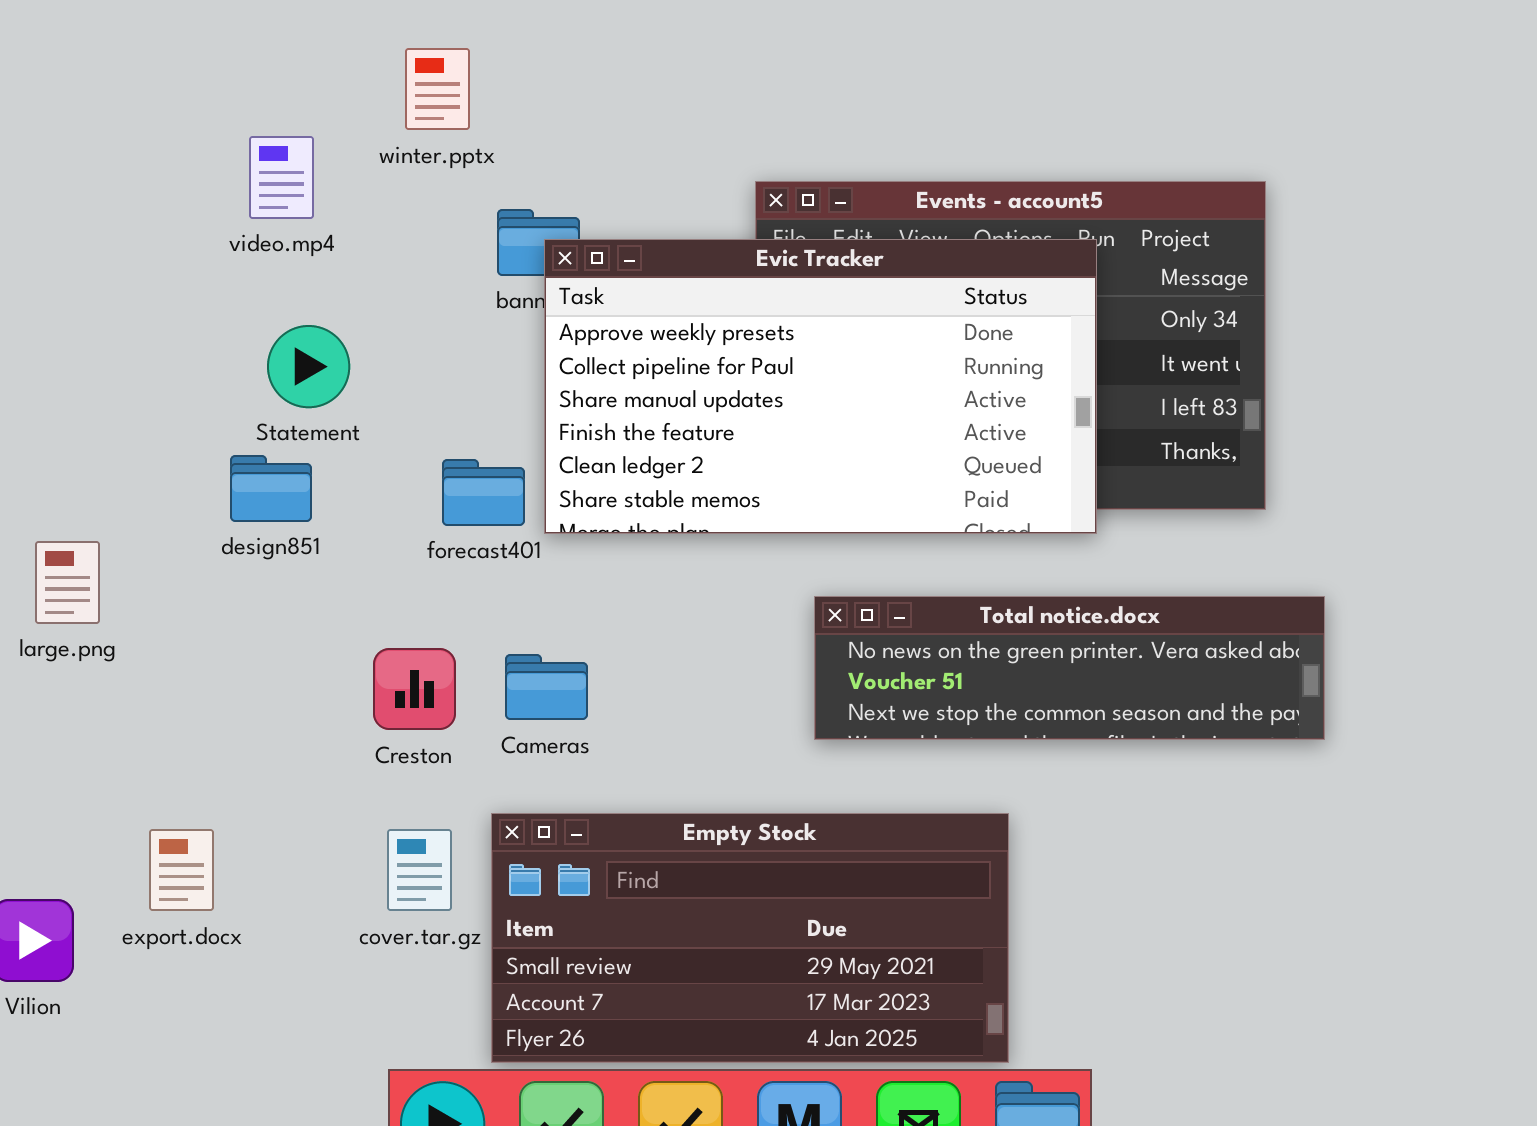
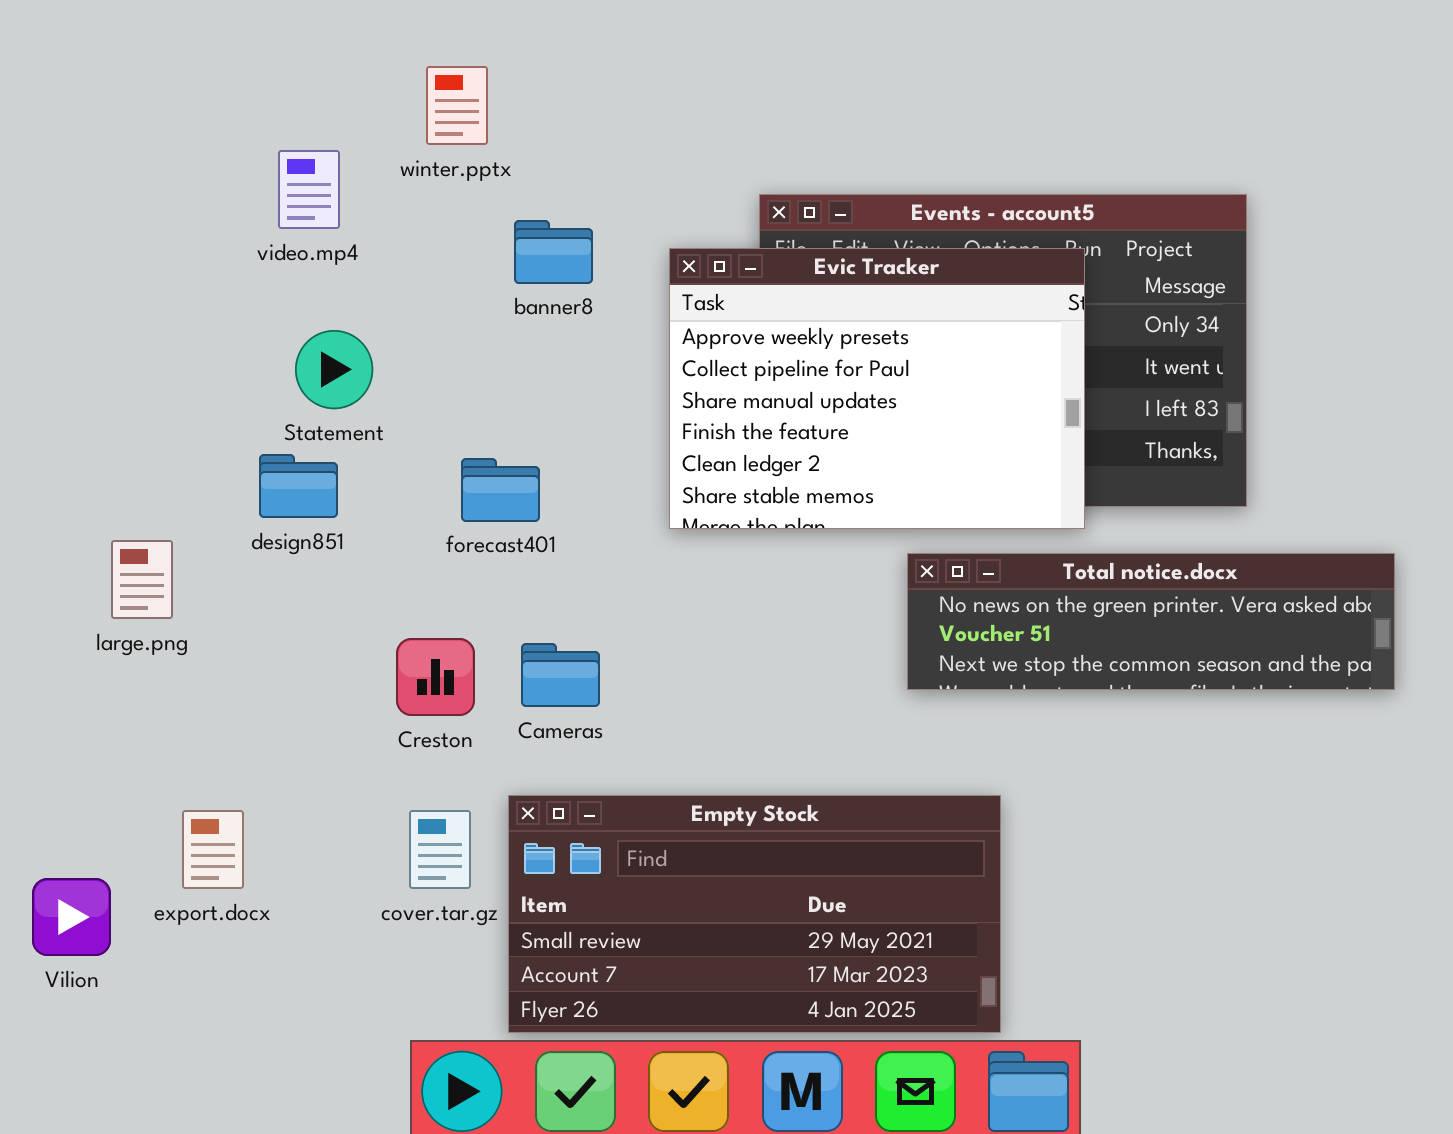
Evic Tracker: [544,239,1097,534] -> [669,248,1085,529], resized
large.png: [35,541,100,624] -> [111,540,173,619], moved
Total notice.docx: [814,596,1325,740] -> [907,553,1395,690], moved

